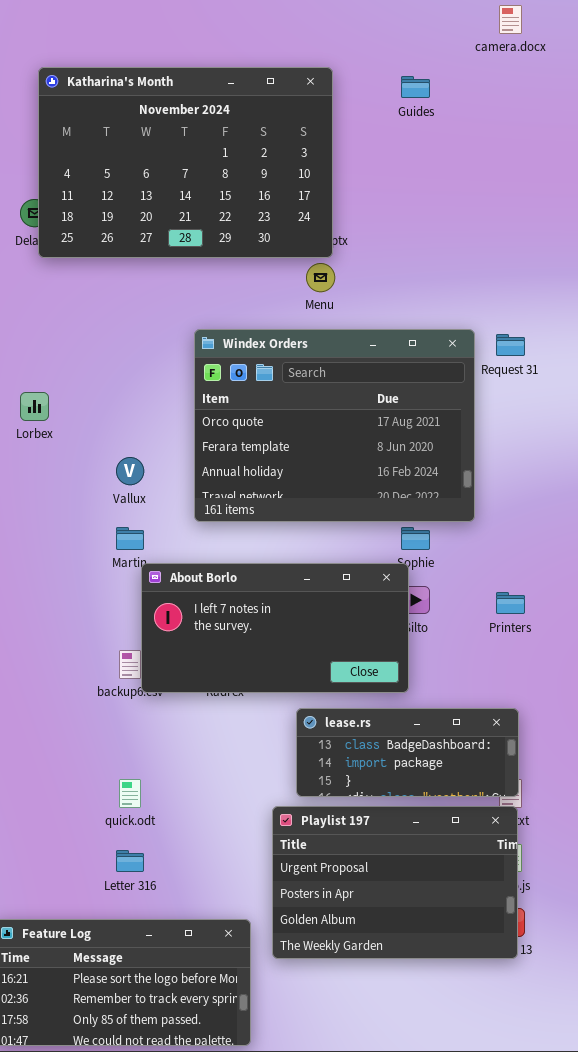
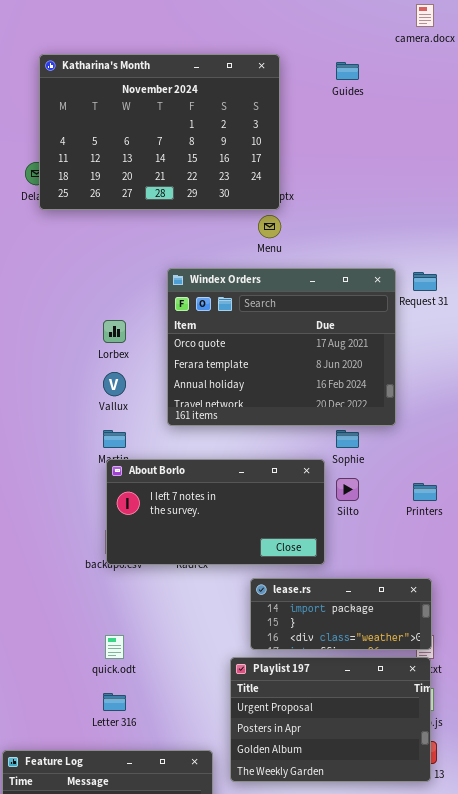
Lorbex: [20,392,49,421] -> [103,320,126,343], moved
About Borlo: [141,563,409,693] -> [106,459,325,565], moved
lease.rs: [296,708,519,797] -> [250,578,432,650], scrolled down 1 row

